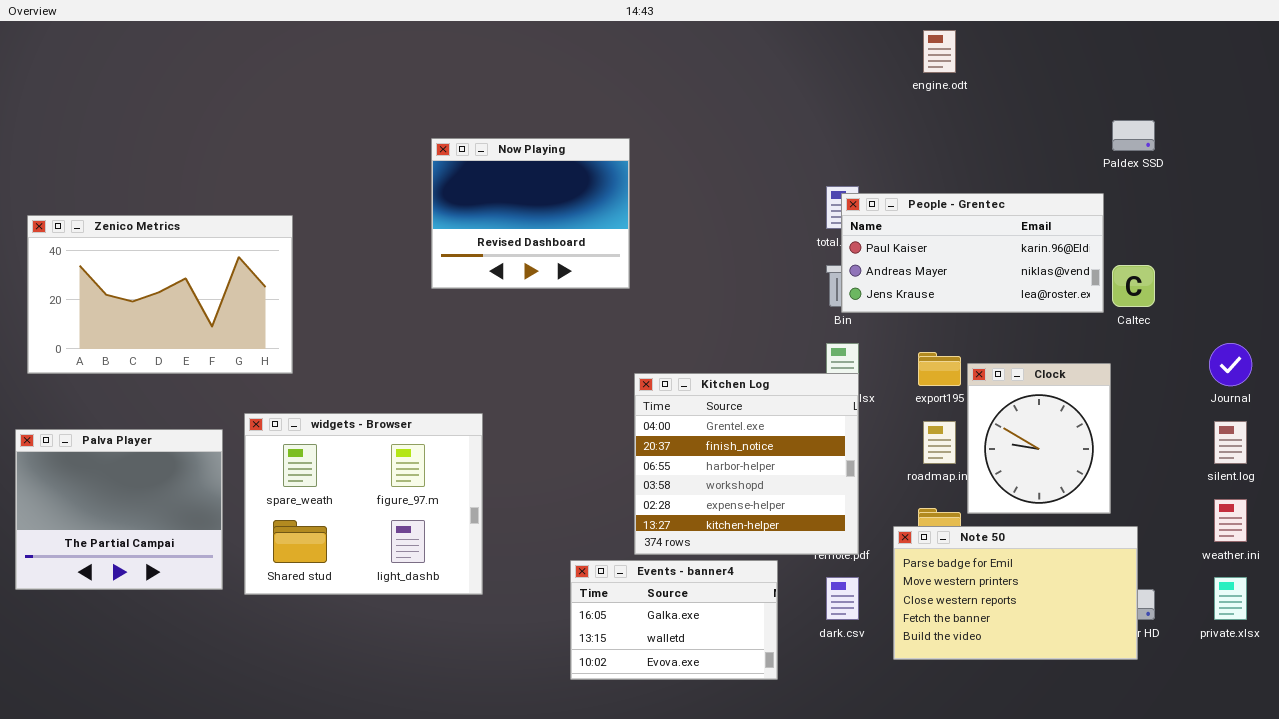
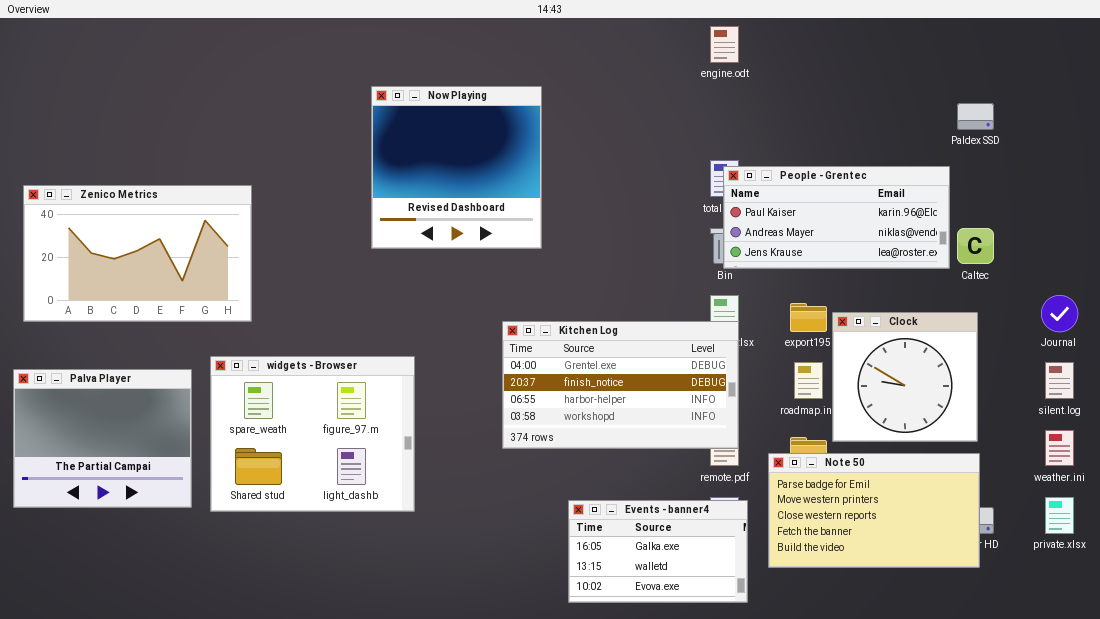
engine.odt: [923,30,956,73] -> [710,26,739,63], moved
Now Playing: [431,138,630,289] -> [371,86,542,249], resized
Clock: [967,363,1111,514] -> [832,312,978,442], resized
Kitchen Log: [634,373,859,555] -> [502,321,739,449], resized
Events - banner4: [570,560,778,680] -> [568,500,748,603], moved

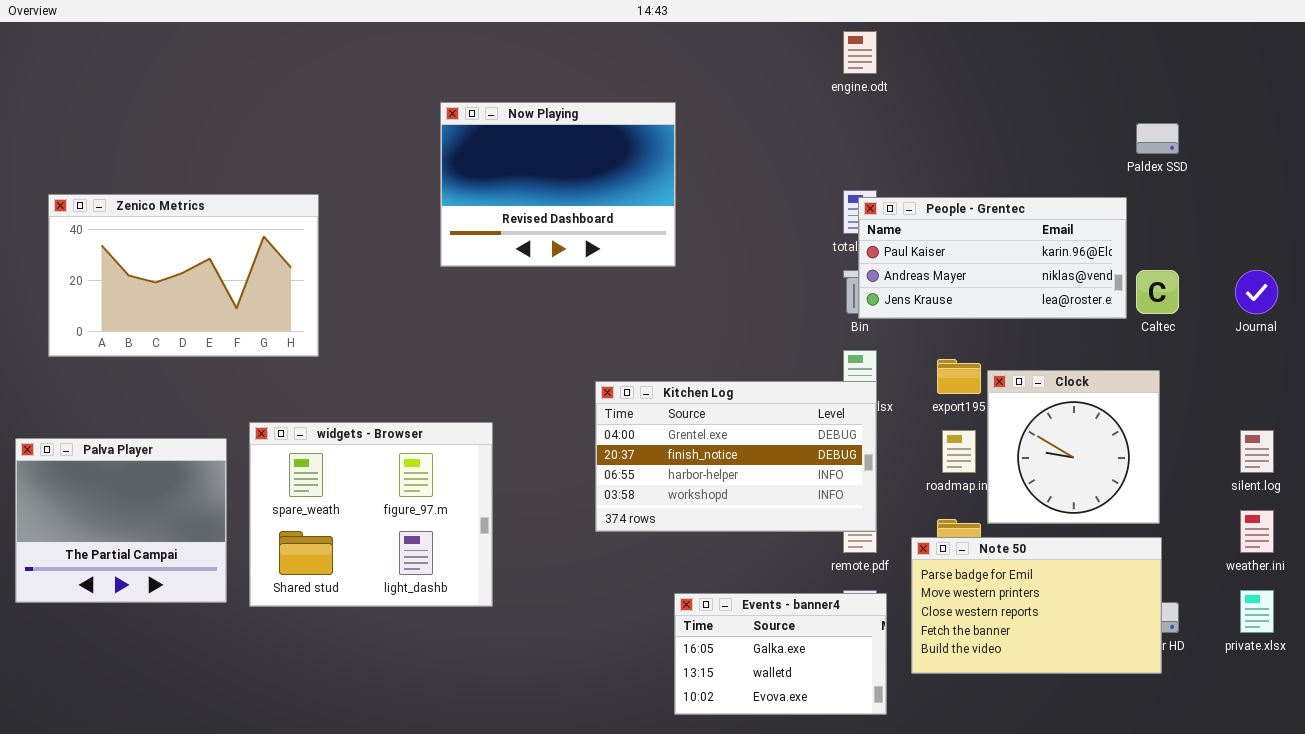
Now Playing: [371,86,542,249] -> [440,102,676,267], resized
Zenico Metrics: [23,185,252,322] -> [48,194,319,357], moved
Journal: [1041,295,1078,332] -> [1235,270,1278,314], moved

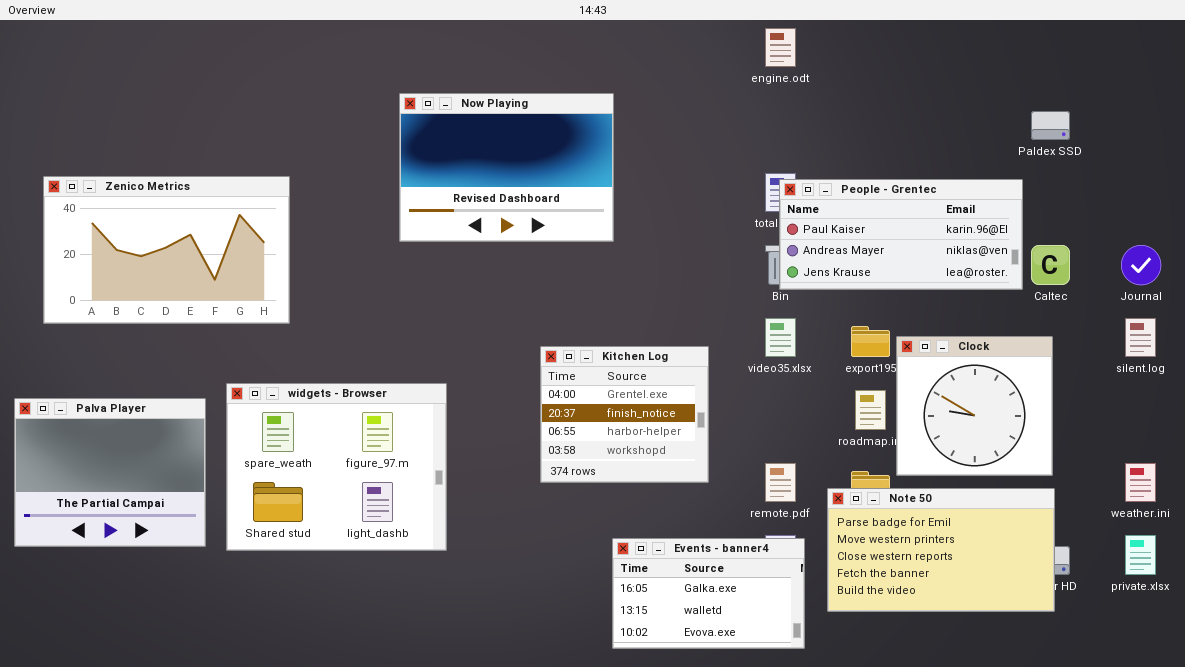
Kitchen Log: [595,381,877,532] -> [540,346,709,483], resized
silent.log: [1240,430,1274,473] -> [1125,318,1156,357], moved

